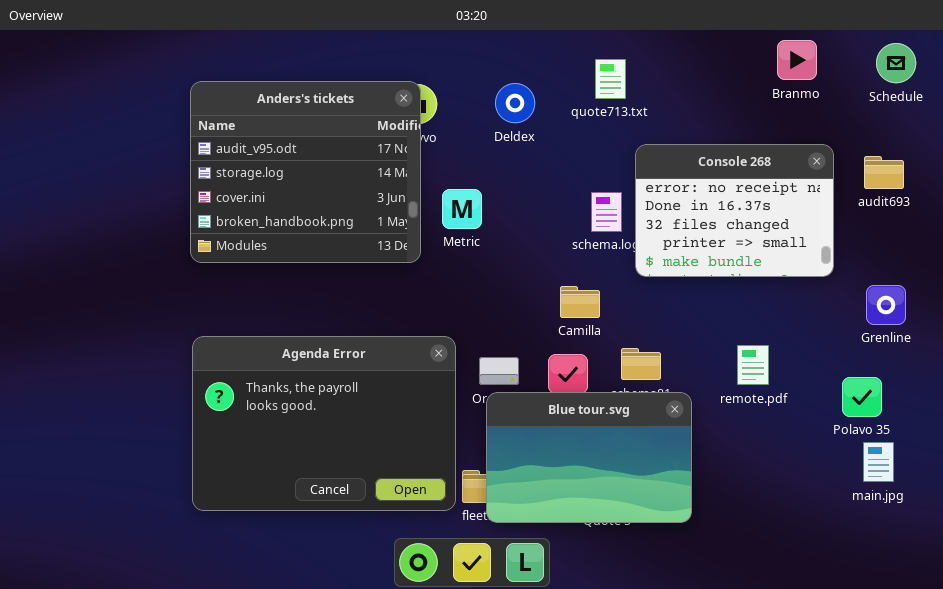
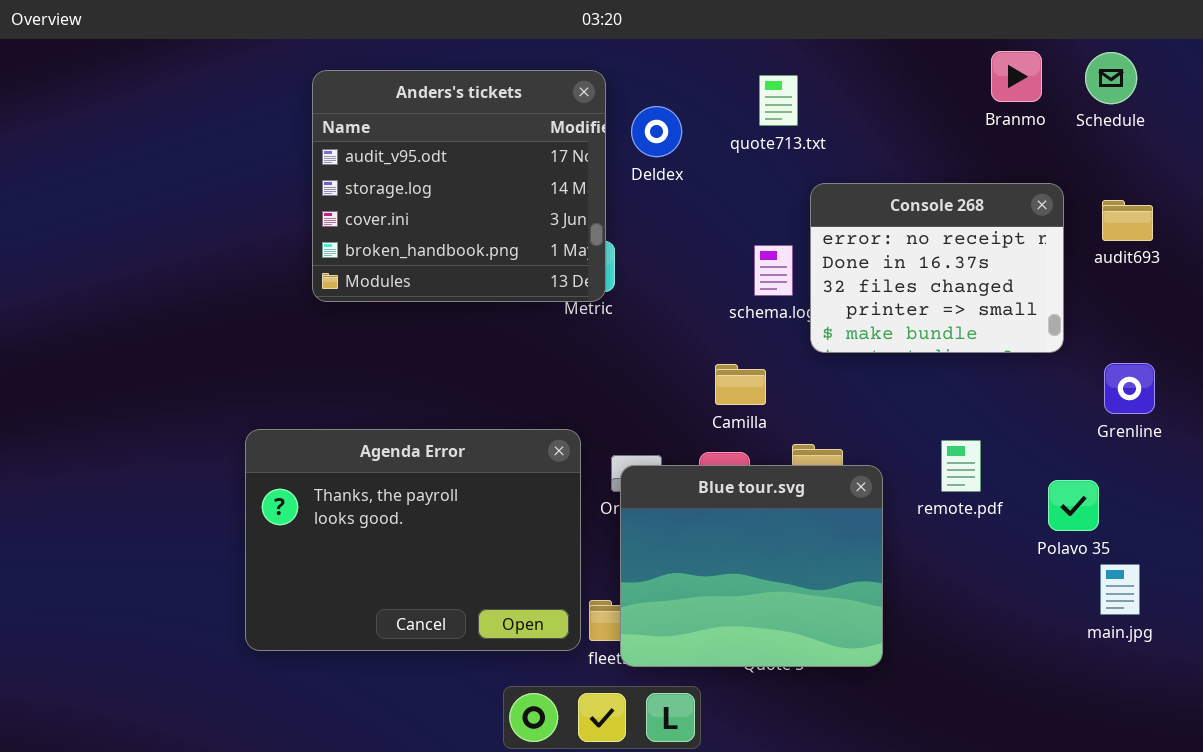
Schedule: [876,43,916,83] -> [1085,52,1137,104], moved
Anders's tickets: [190,81,421,263] -> [312,70,606,302], moved
Polavo 35: [842,377,882,417] -> [1048,480,1099,531], moved
Blue tour.svg: [486,392,692,523] -> [620,465,883,667], resized

